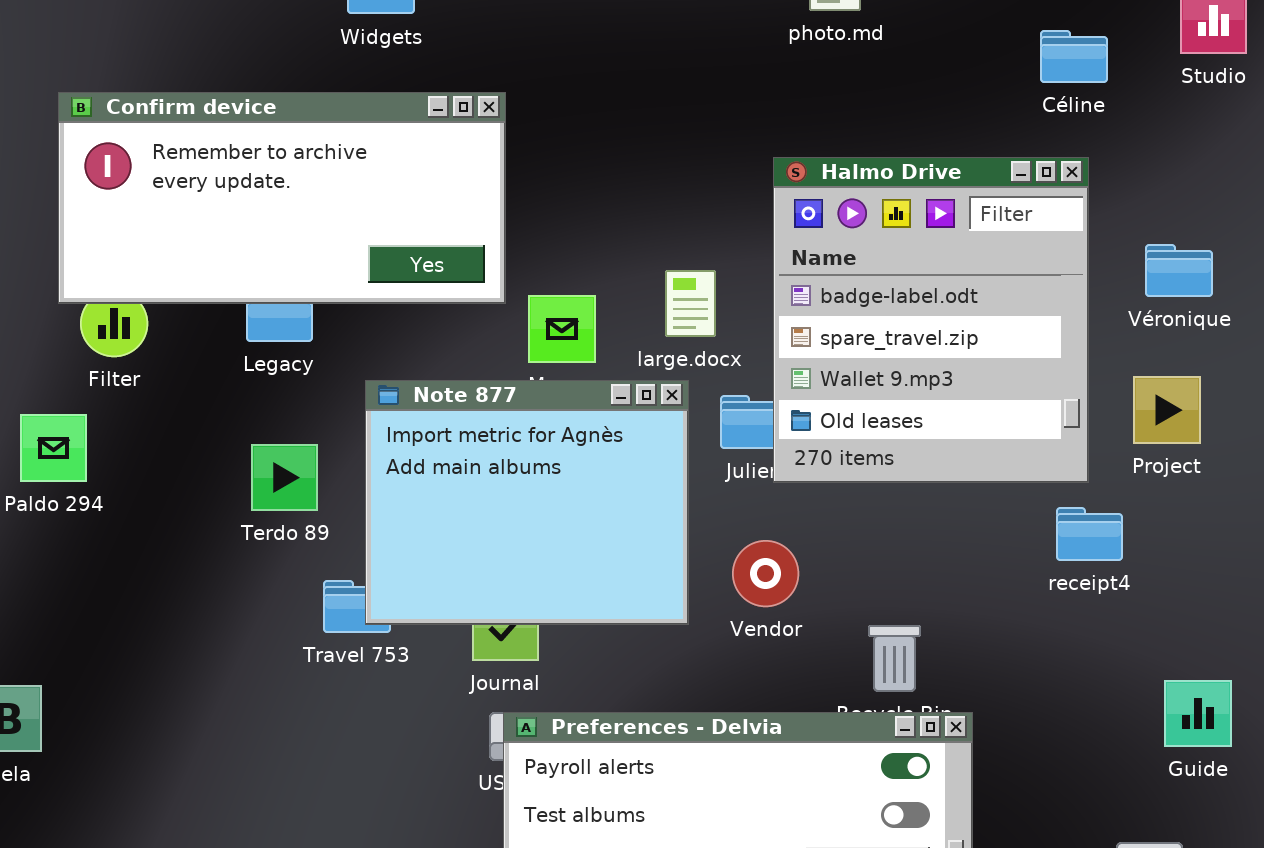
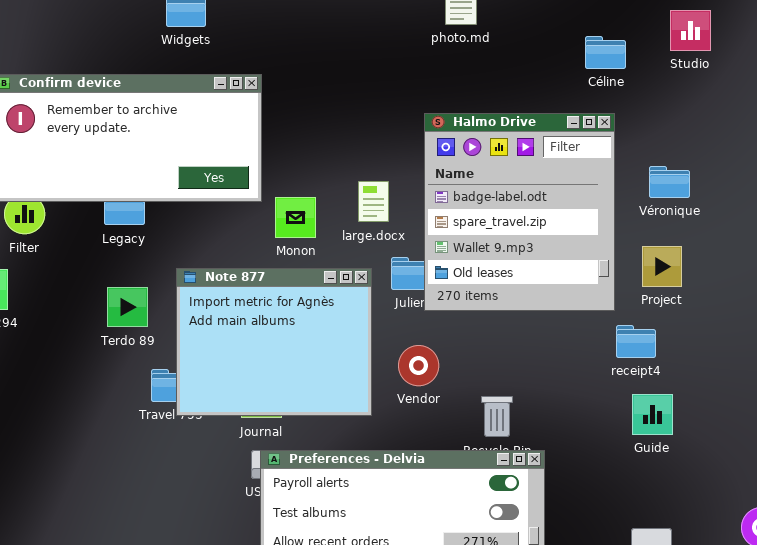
Note 877: [365,380,689,625] -> [176,268,372,416], moved
receipt4: [1056,507,1123,561] -> [616,325,656,358], moved
Guide: [1164,680,1232,747] -> [632,394,673,435], moved

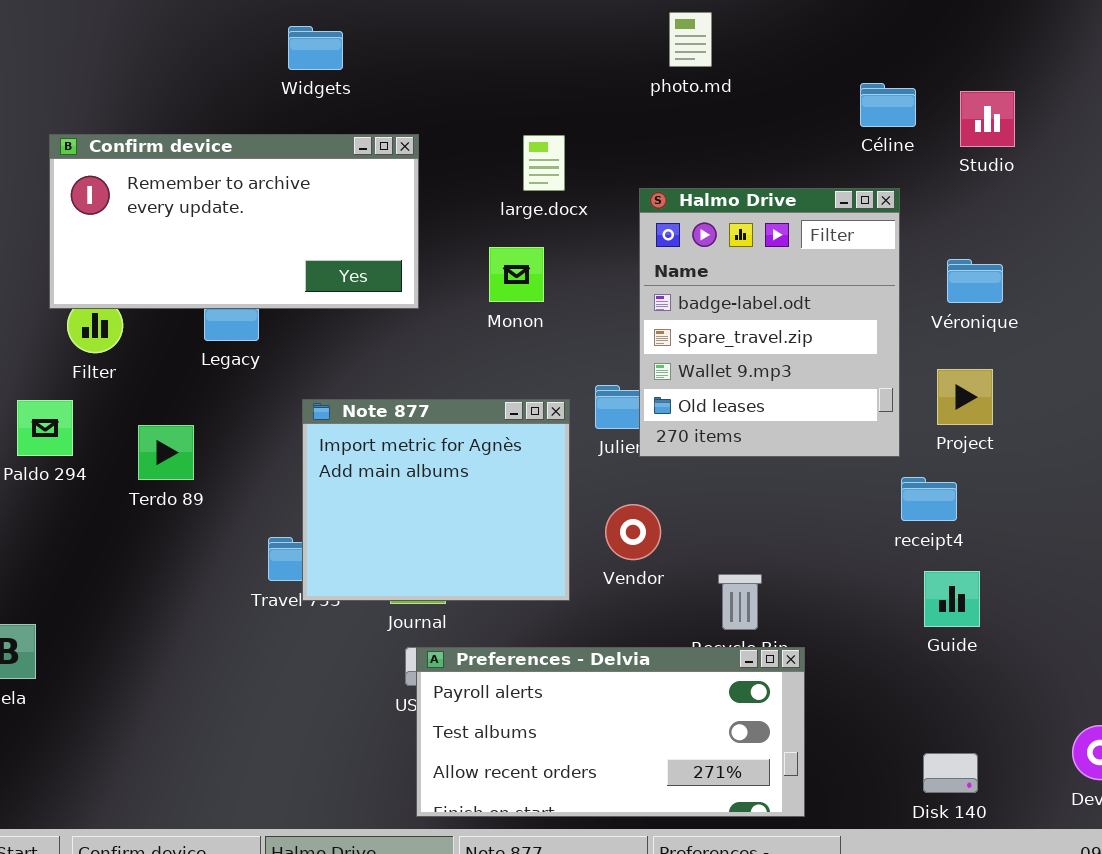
Studio: [670,10,711,51] -> [960,91,1015,147], moved
large.docx: [358,181,389,222] -> [523,135,565,191], moved
Monon: [275,197,316,238] -> [489,247,544,302], moved
Terdo 89: [107,287,148,327] -> [138,425,194,480], moved

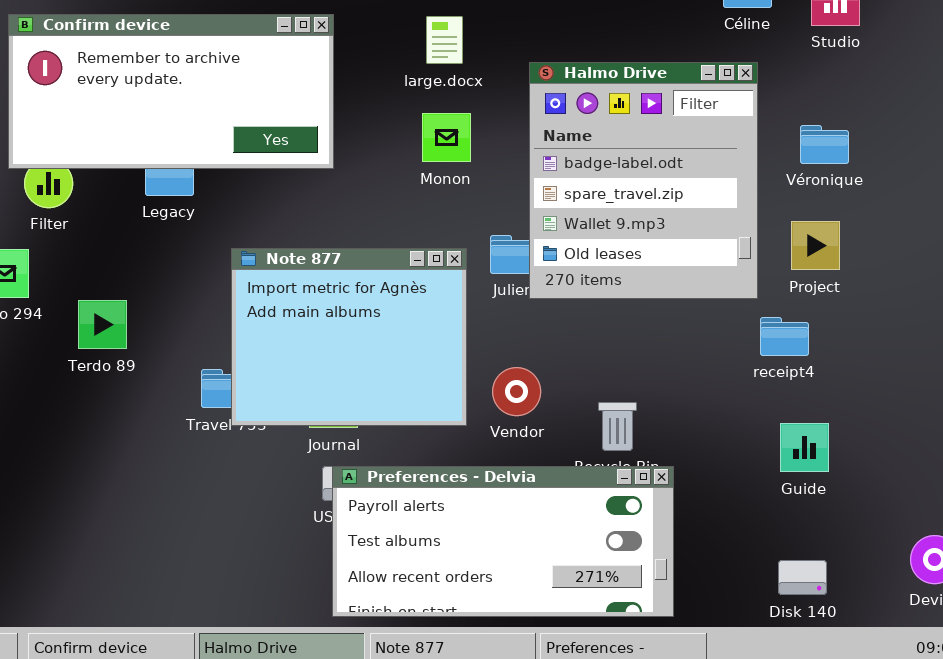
Monon: [489,247,544,302] -> [422,113,471,162], moved
Terdo 89: [138,425,194,480] -> [78,300,127,349], moved
Vendor: [605,504,661,560] -> [492,367,541,416], moved
Guide: [924,571,980,627] -> [780,423,829,472], moved

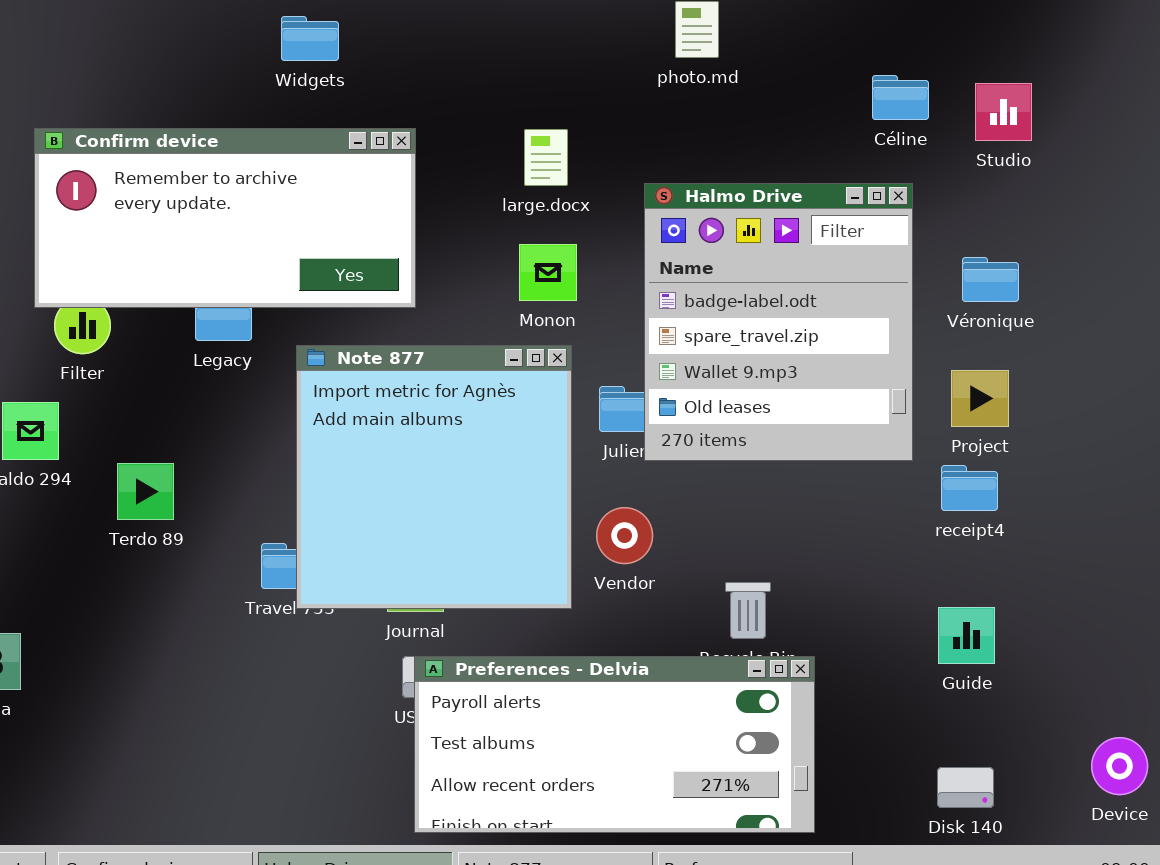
Note 877: [231,248,467,426] -> [296,345,572,609], resized
receipt4: [760,317,809,356] -> [941,465,998,511], moved
Vendor: [492,367,541,416] -> [596,507,653,564], moved

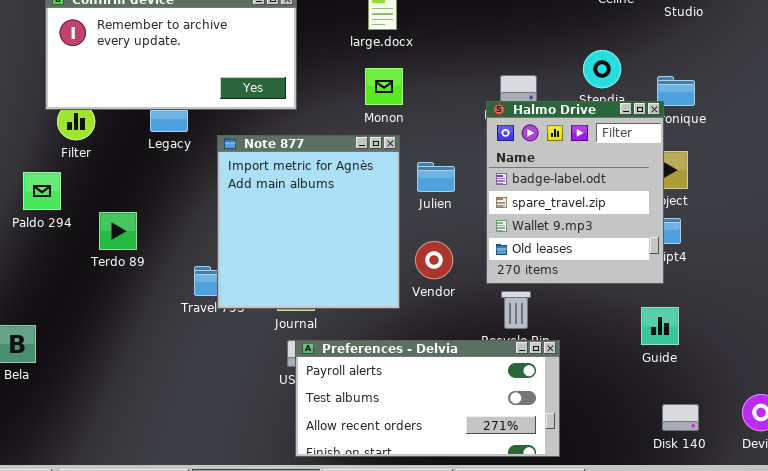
Halmo Drive: [644,183,913,461] -> [486,101,664,284], moved
Disk 140: [937,767,994,808] -> [662,404,699,431], moved

